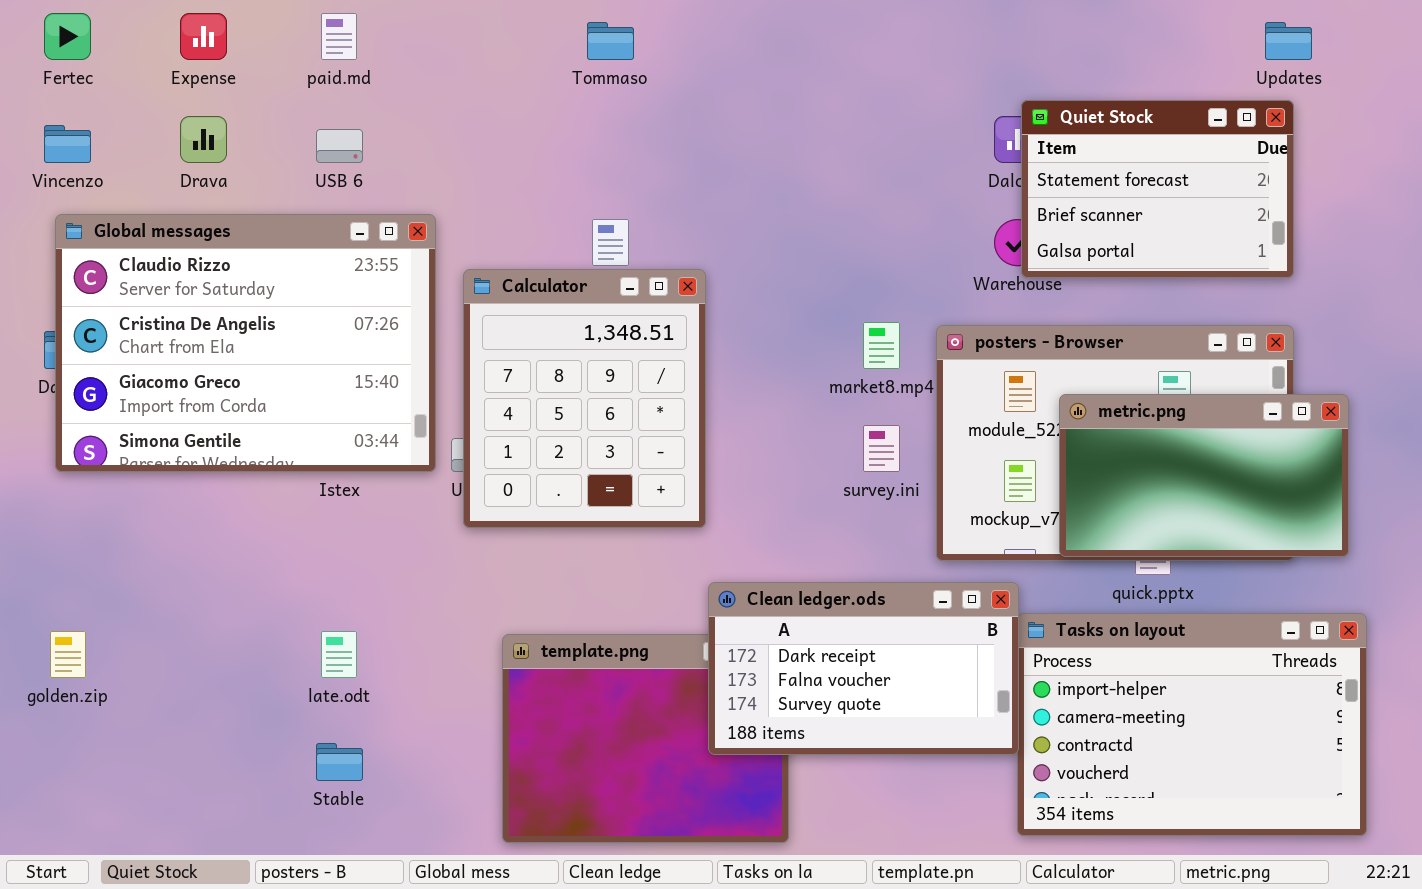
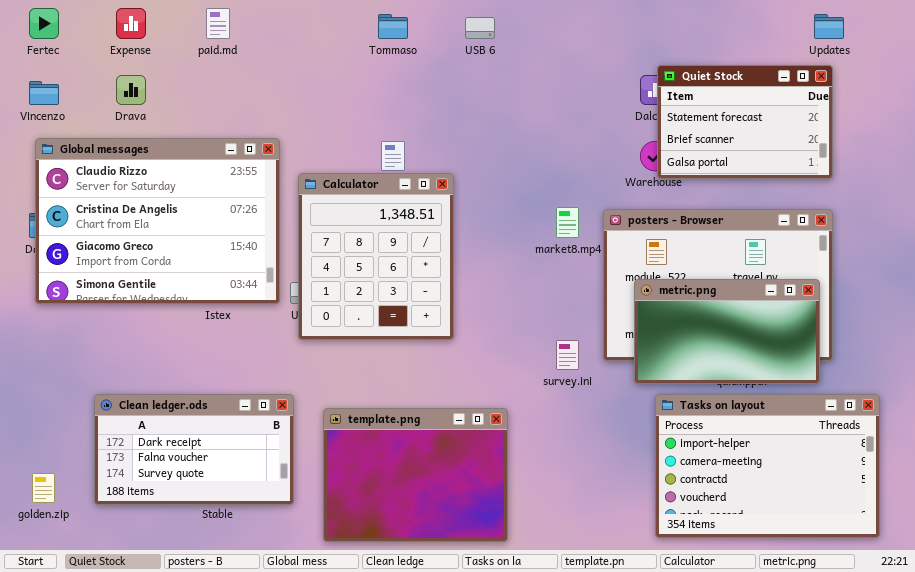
USB 6: [316,129,363,163] -> [465,17,495,39], moved
metric.png: [1059,394,1349,557] -> [634,279,820,384], moved
survey.ini: [863,425,900,472] -> [556,340,579,370], moved
Clean ledger.ods: [708,582,1019,755] -> [94,394,294,505], moved
golden.zip: [50,631,86,678] -> [32,473,55,503], moved

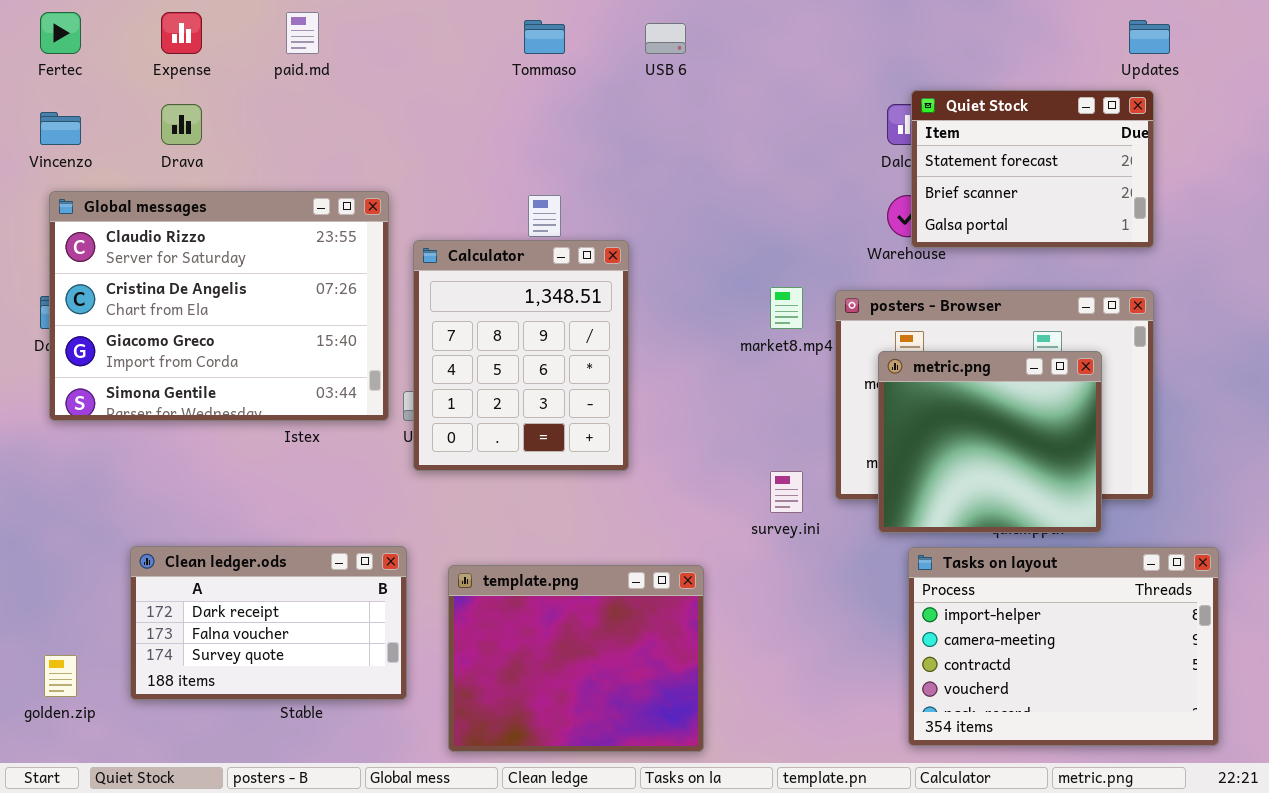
metric.png: [634,279,820,384] -> [878,351,1102,533], resized

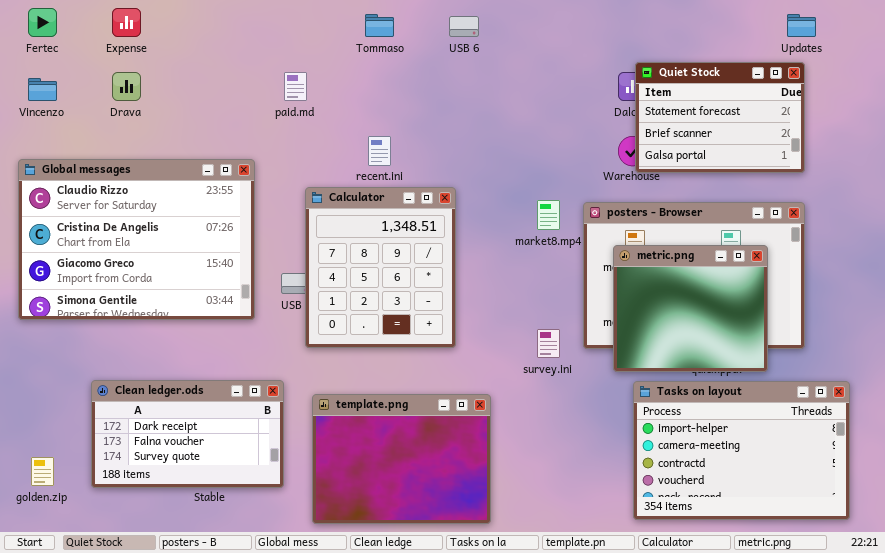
paid.md: [286,12,319,54] -> [284,72,307,101], moved
Global messages: [49,191,389,421] -> [18,159,255,320], moved
Calculator: [413,240,629,471] -> [305,187,456,348], moved

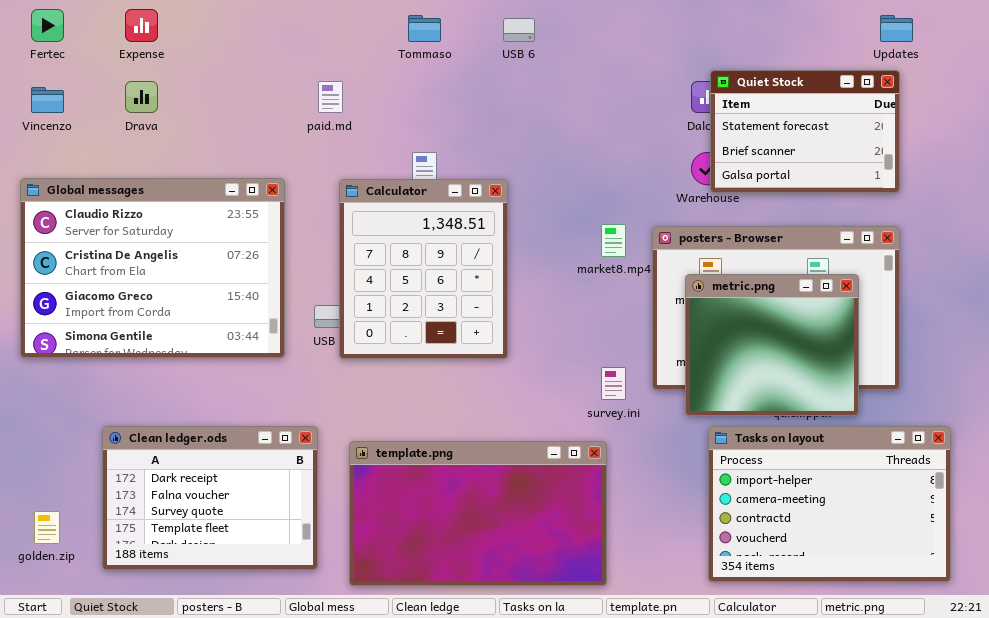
Calculator: [305,187,456,348] -> [339,179,508,359], moved
Clean ledger.ods: [91,380,284,488] -> [102,426,318,570], resized
template.png: [312,394,491,524] -> [349,441,607,586], resized

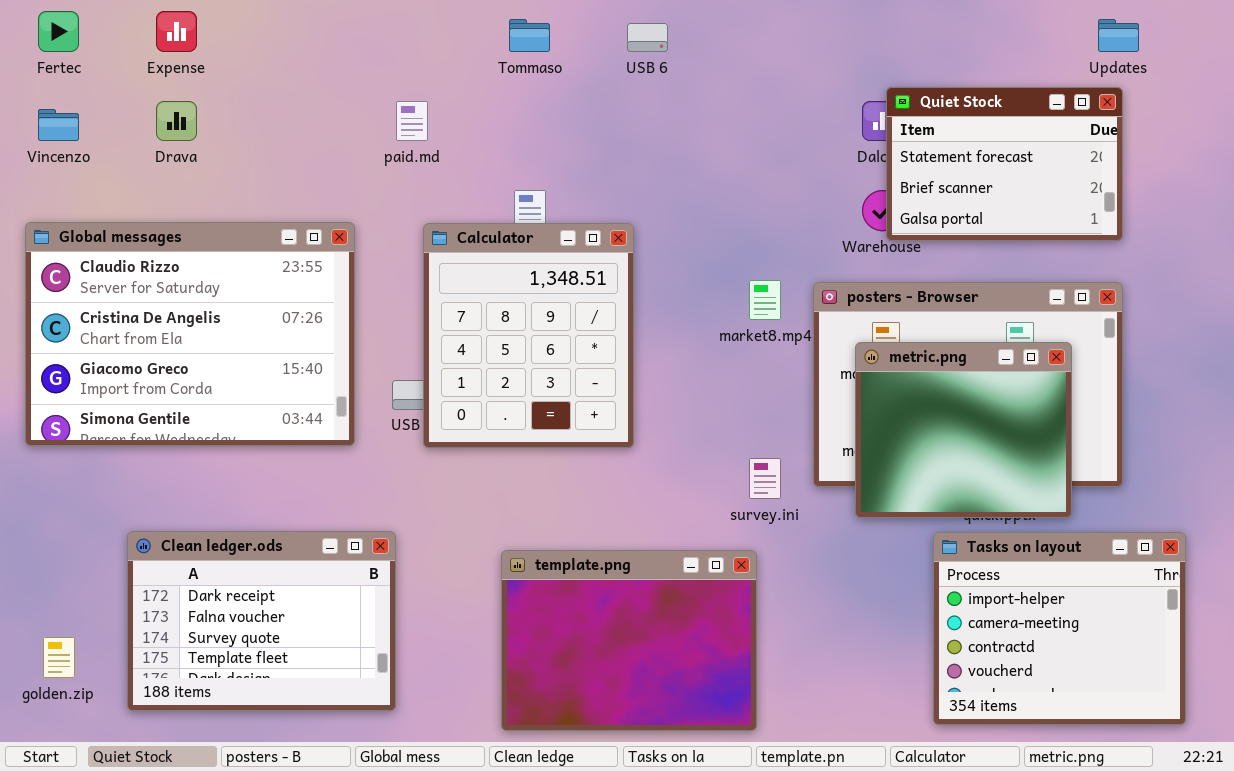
Tasks on layout: [708,426,951,582] -> [933,532,1186,725], resized
template.png: [349,441,607,586] -> [501,550,757,731], resized

